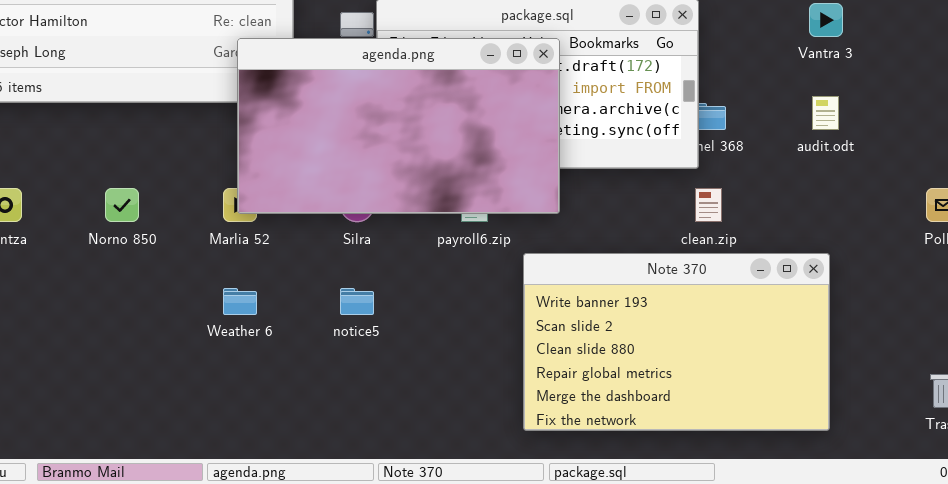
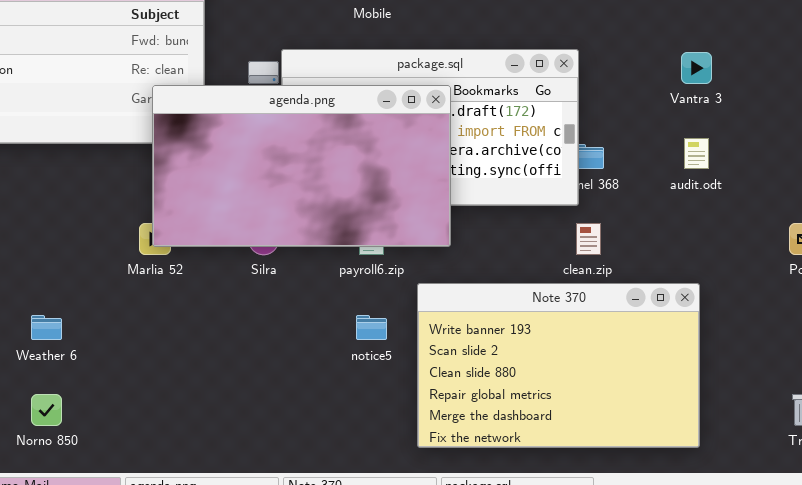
Norno 850: [105,188,139,222] -> [31,394,62,426], moved
Weather 6: [223,288,257,315] -> [31,315,62,340], moved
notice5: [340,288,374,315] -> [356,315,387,340], moved

